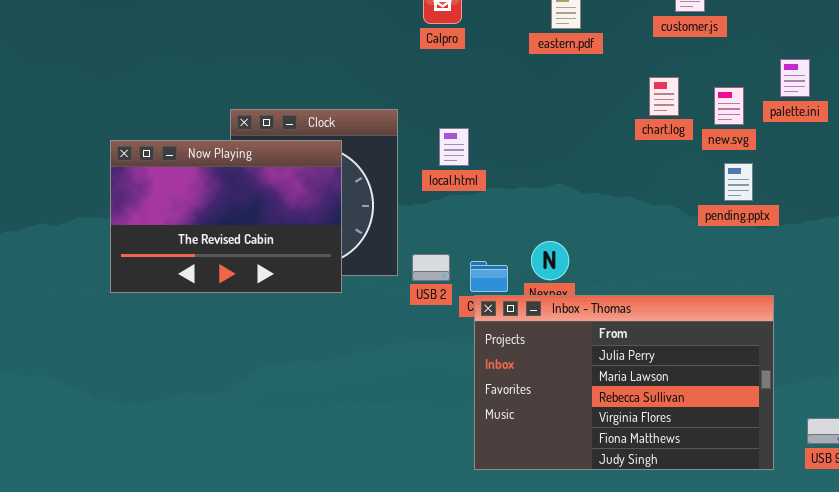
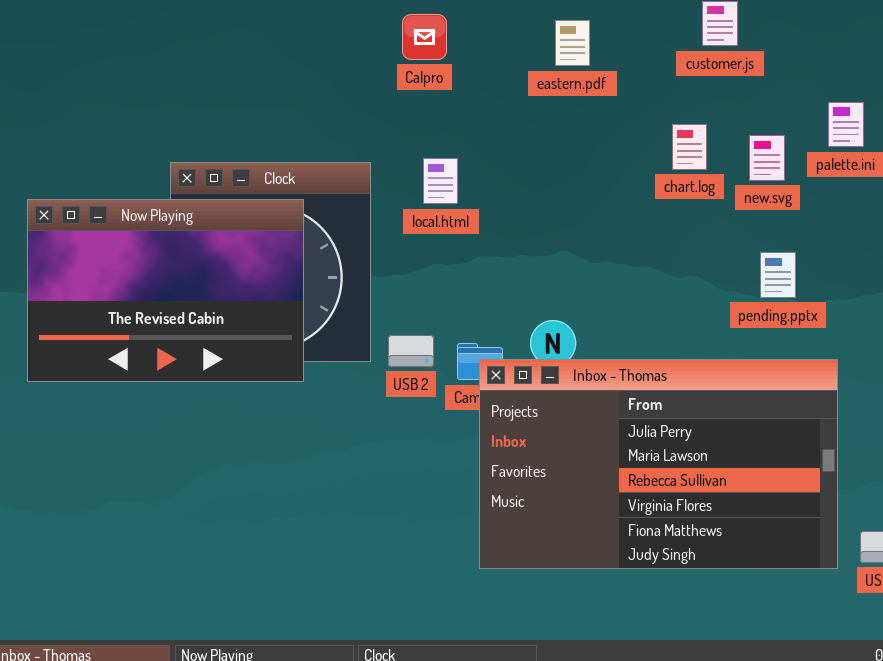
local.html: [439,128,469,166] -> [423,158,458,204], moved
pending.pptx: [724,163,753,201] -> [760,252,796,298], moved
Inbox - Thomas: [474,295,774,470] -> [479,359,838,569], moved

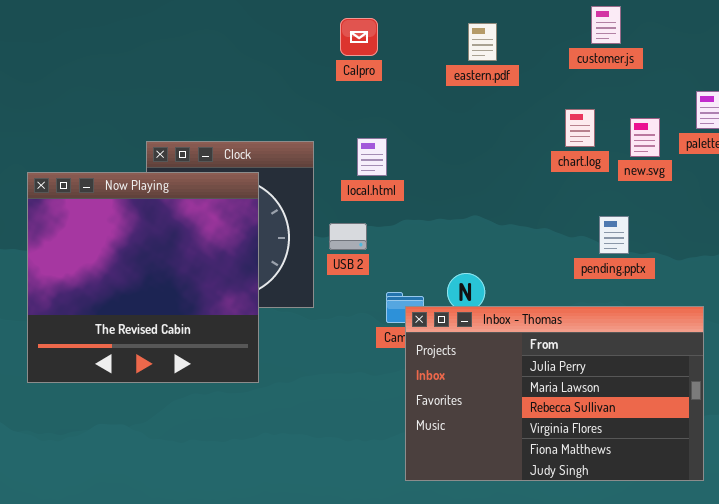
Now Playing: [27,199,304,382] -> [27,172,259,383], resized
pending.pptx: [760,252,796,298] -> [599,216,629,254], moved
USB 2: [388,335,434,367] -> [329,223,367,250], moved

